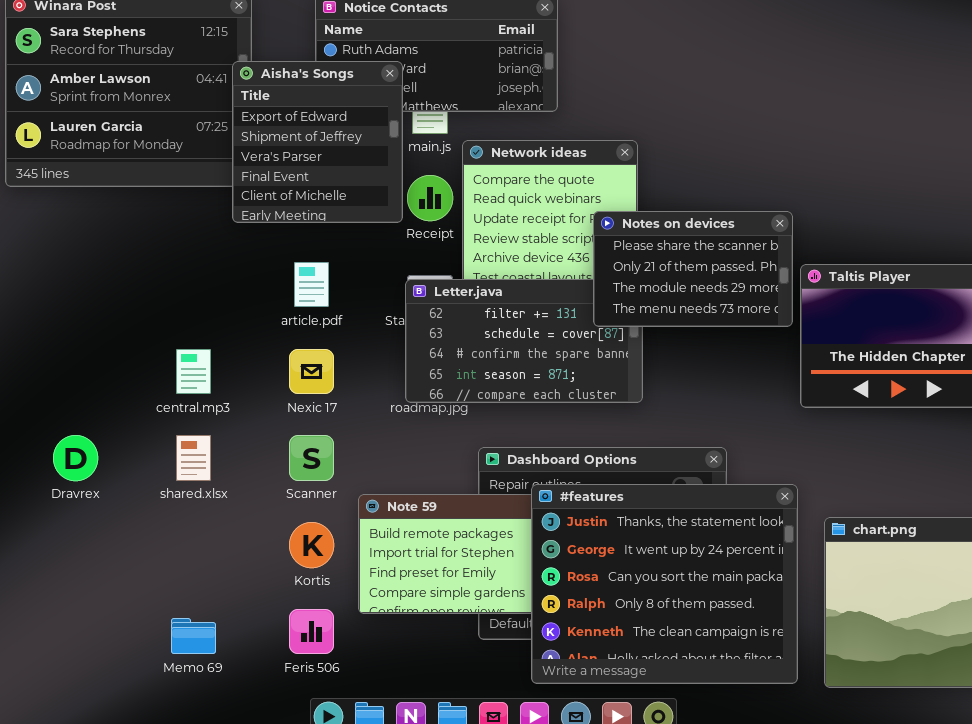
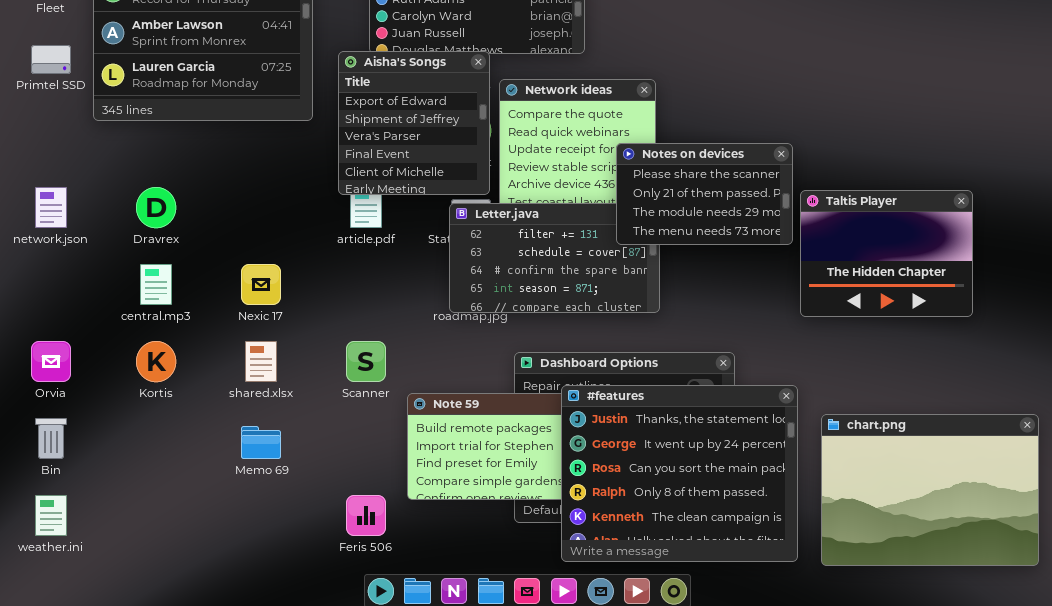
Aisha's Songs: [232,61,403,223] -> [338,51,490,195], moved
central.mp3: [176,349,211,394] -> [140,264,172,305], moved
Nexic 17: [289,349,334,394] -> [241,264,281,305], moved
Dravrex: [53,435,98,481] -> [136,187,176,228], moved
Kortis: [289,522,334,568] -> [136,341,176,382], moved
Memo 69: [171,618,216,654] -> [241,426,281,459], moved

